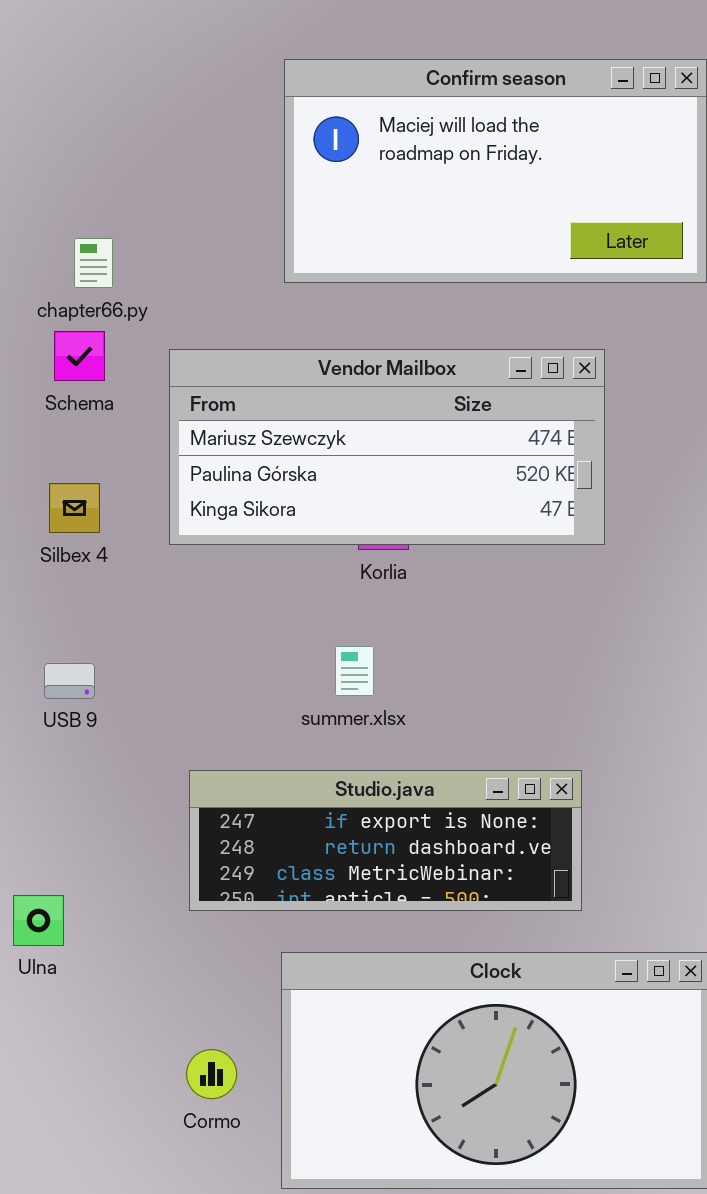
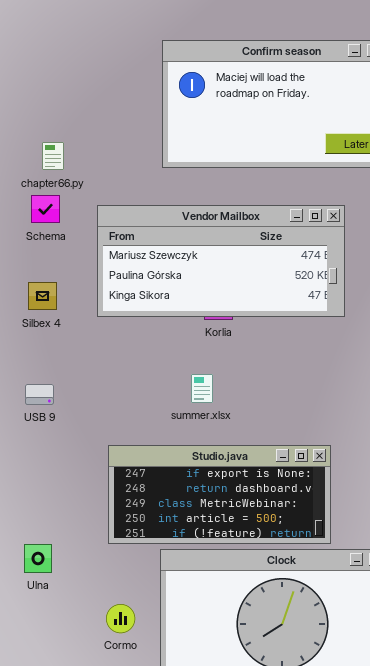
Studio.java: [189,770,582,911] -> [108,445,331,544], resized
Ulna: [13,895,64,946] -> [24,544,52,573], moved

